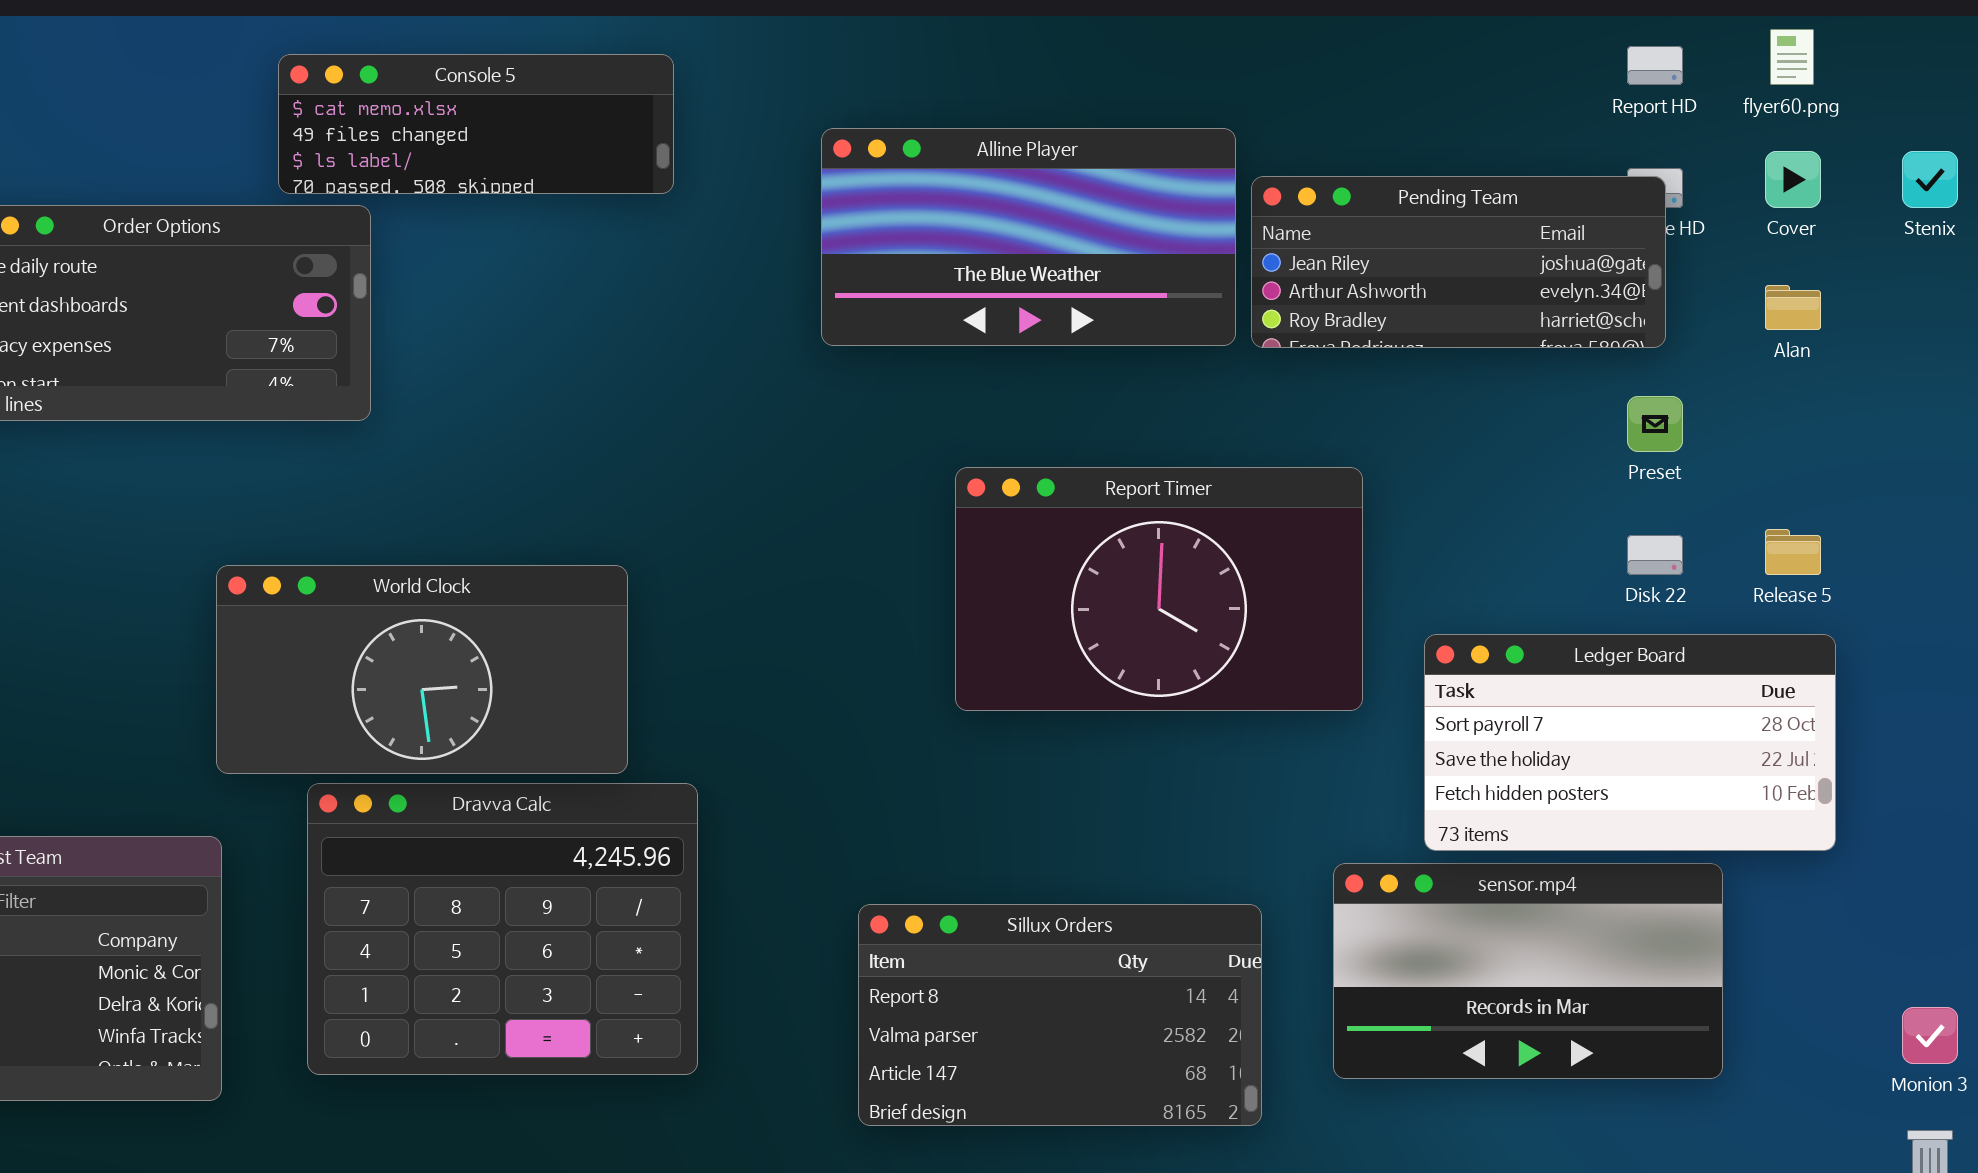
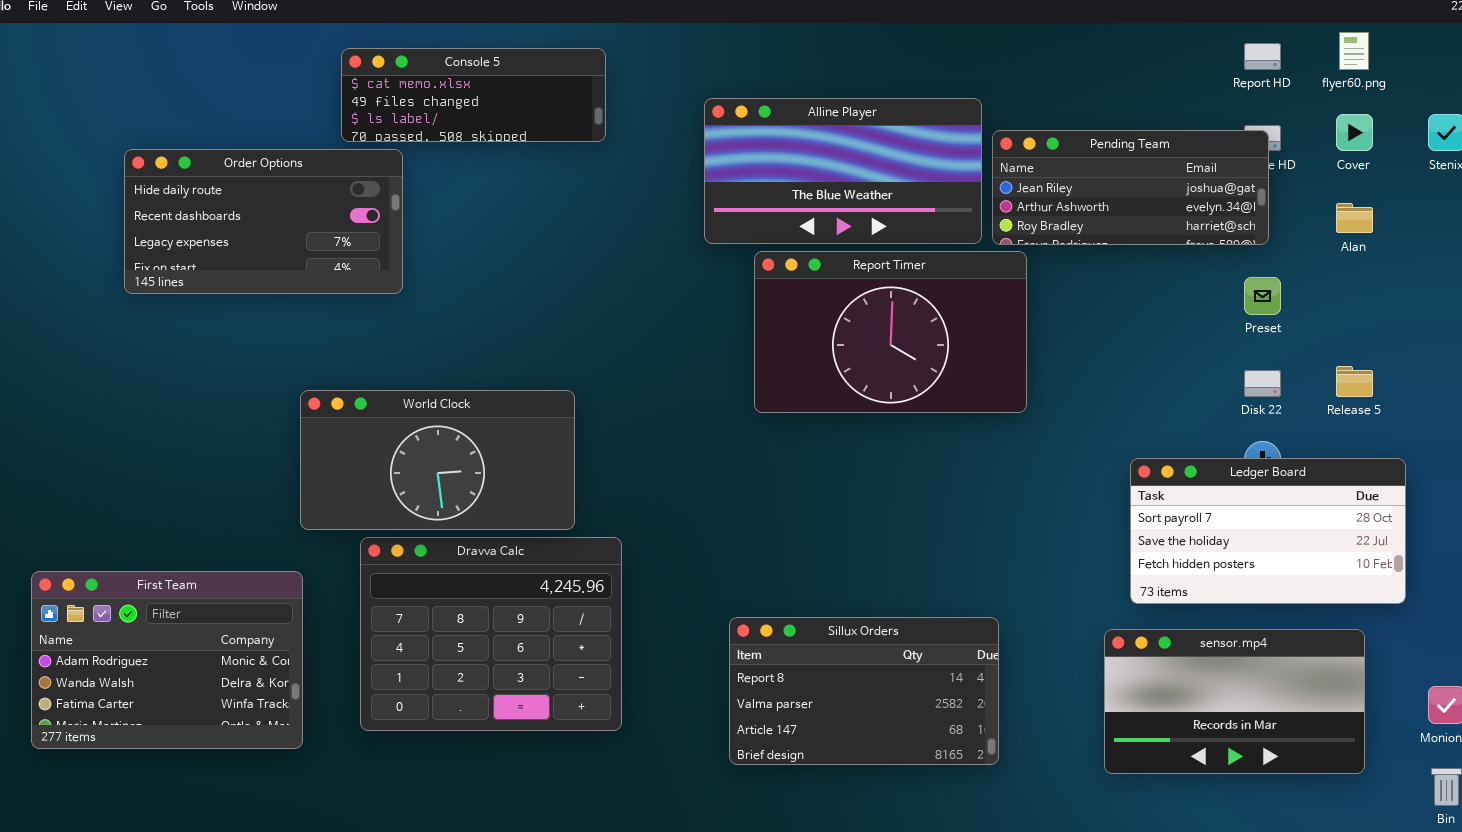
Report Timer: [955,467,1363,711] -> [754,251,1027,413], moved
Ledger Board: [1424,634,1836,851] -> [1130,458,1406,604], moved
sensor.mp4: [1333,863,1723,1079] -> [1104,629,1365,774], moved

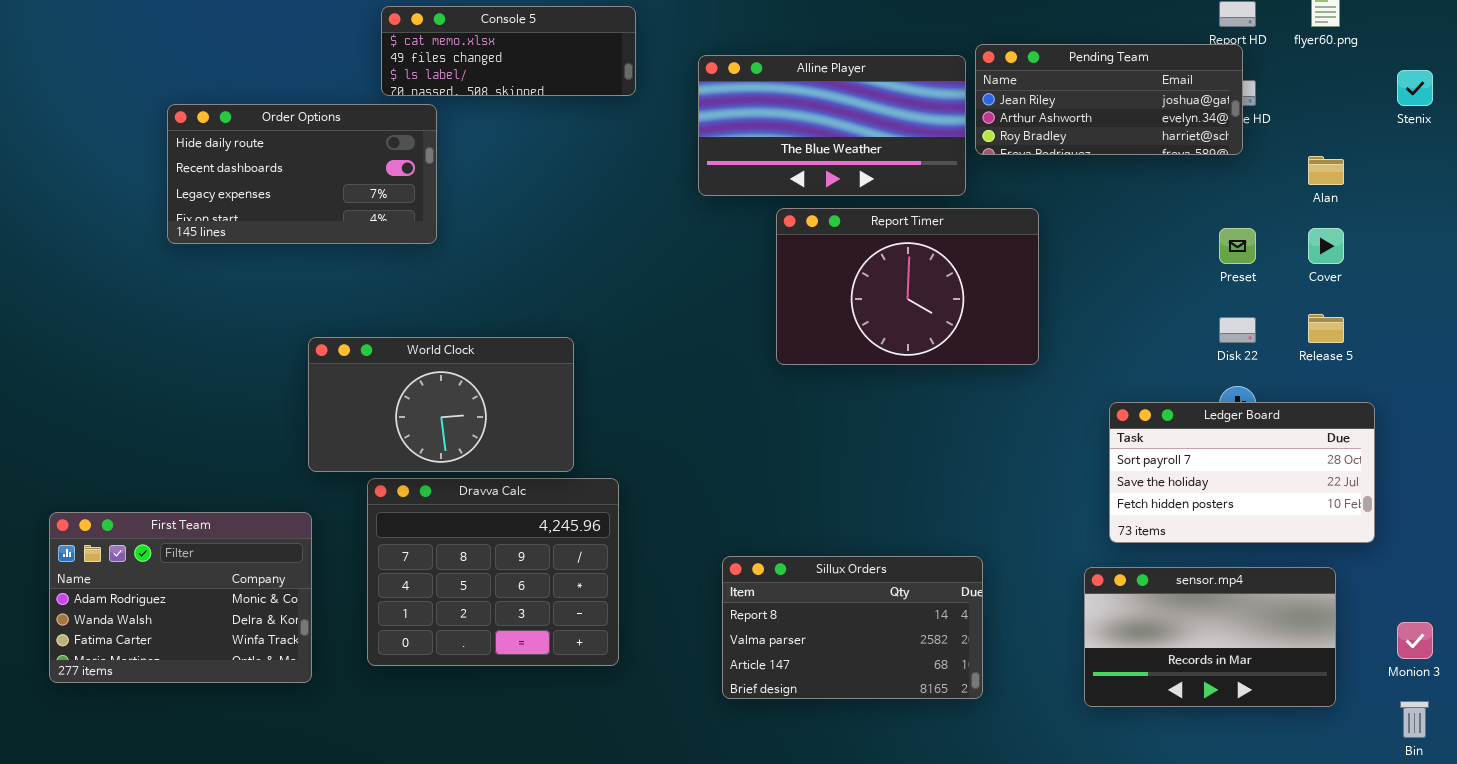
Console 5: [341,48,606,142] -> [381,6,636,96], moved
Cover: [1336,114,1373,151] -> [1308,228,1344,264], moved
Pending Team: [992,130,1269,245] -> [975,44,1243,155], moved
Order Options: [124,149,403,294] -> [167,104,437,244], moved
Report Timer: [754,251,1027,413] -> [776,208,1039,365], moved

